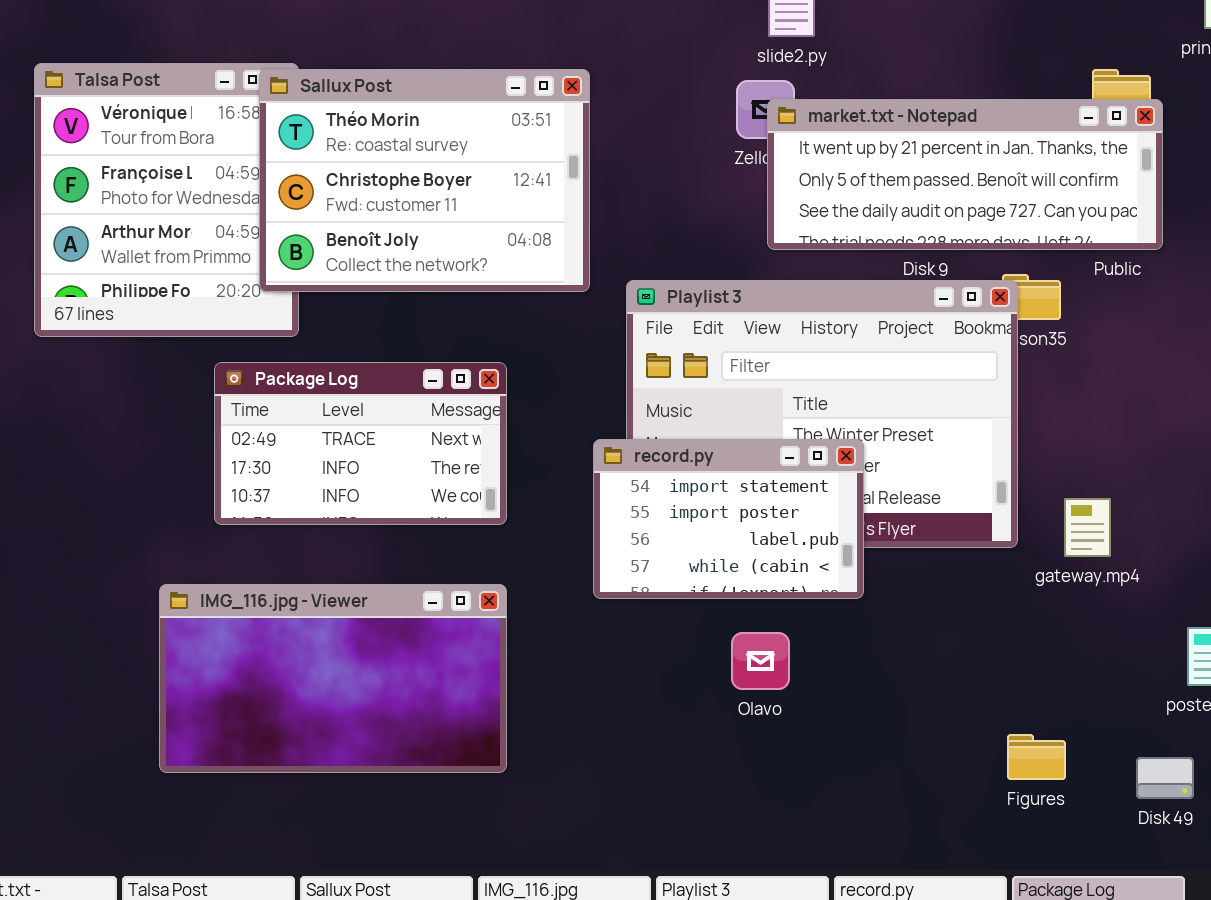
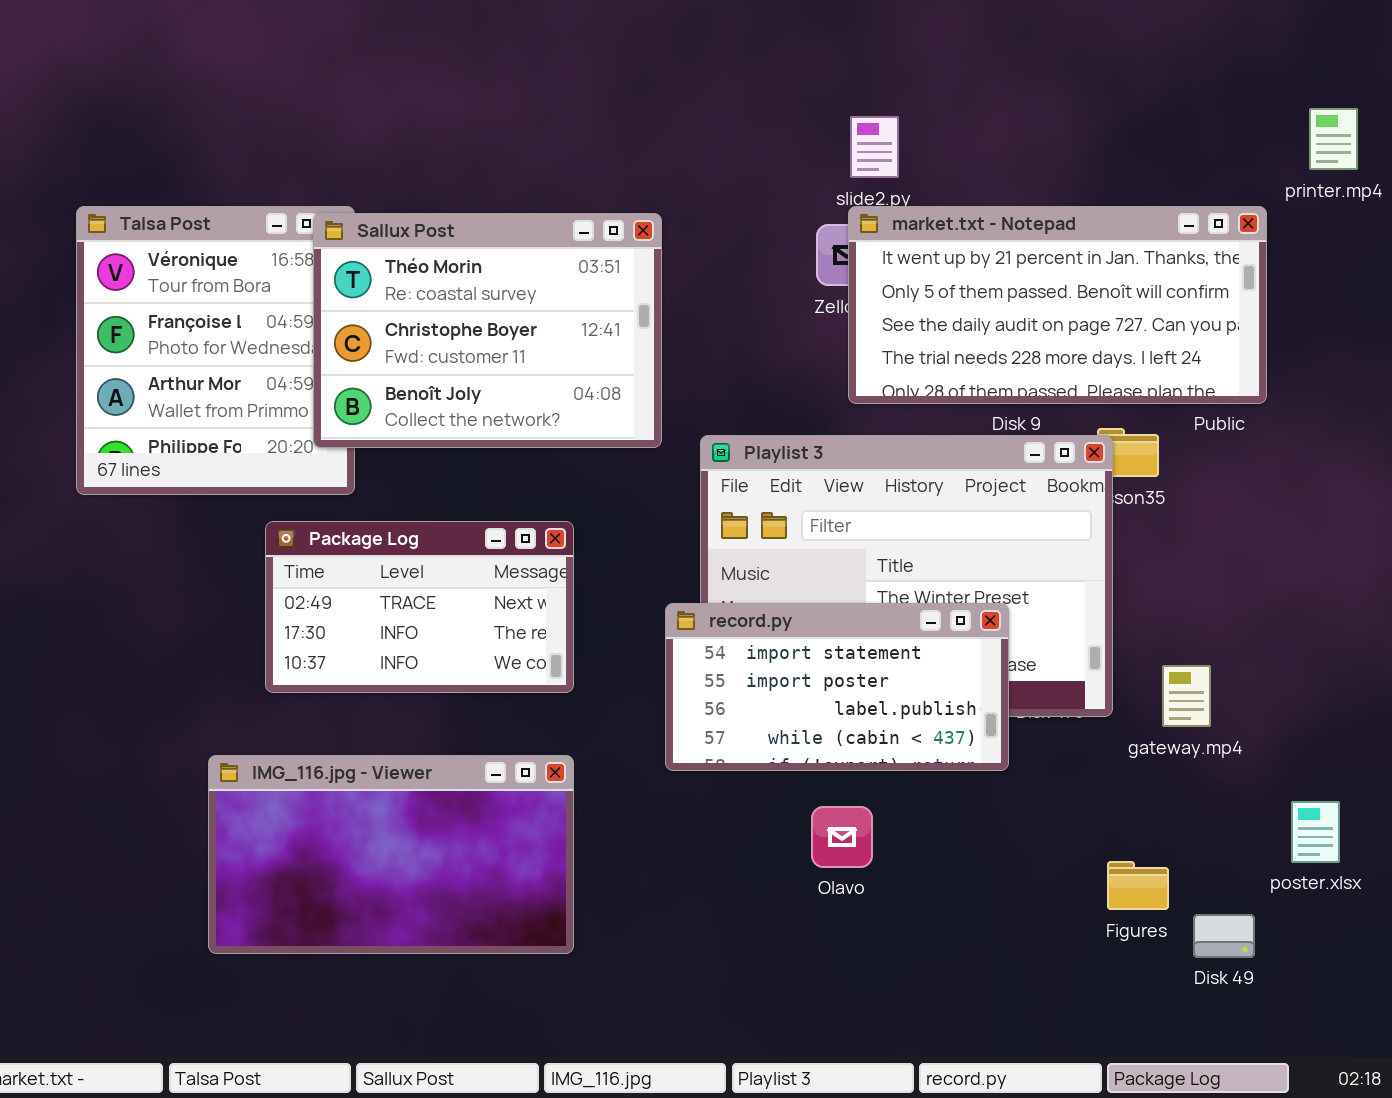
market.txt - Notepad: [767,99,1163,250] -> [848,206,1267,404], resized
record.py: [593,439,864,599] -> [665,603,1009,771], resized
Figures: [1007,734,1066,780] -> [1107,861,1169,910], moved
Disk 49: [1136,757,1194,799] -> [1193,914,1255,958], moved

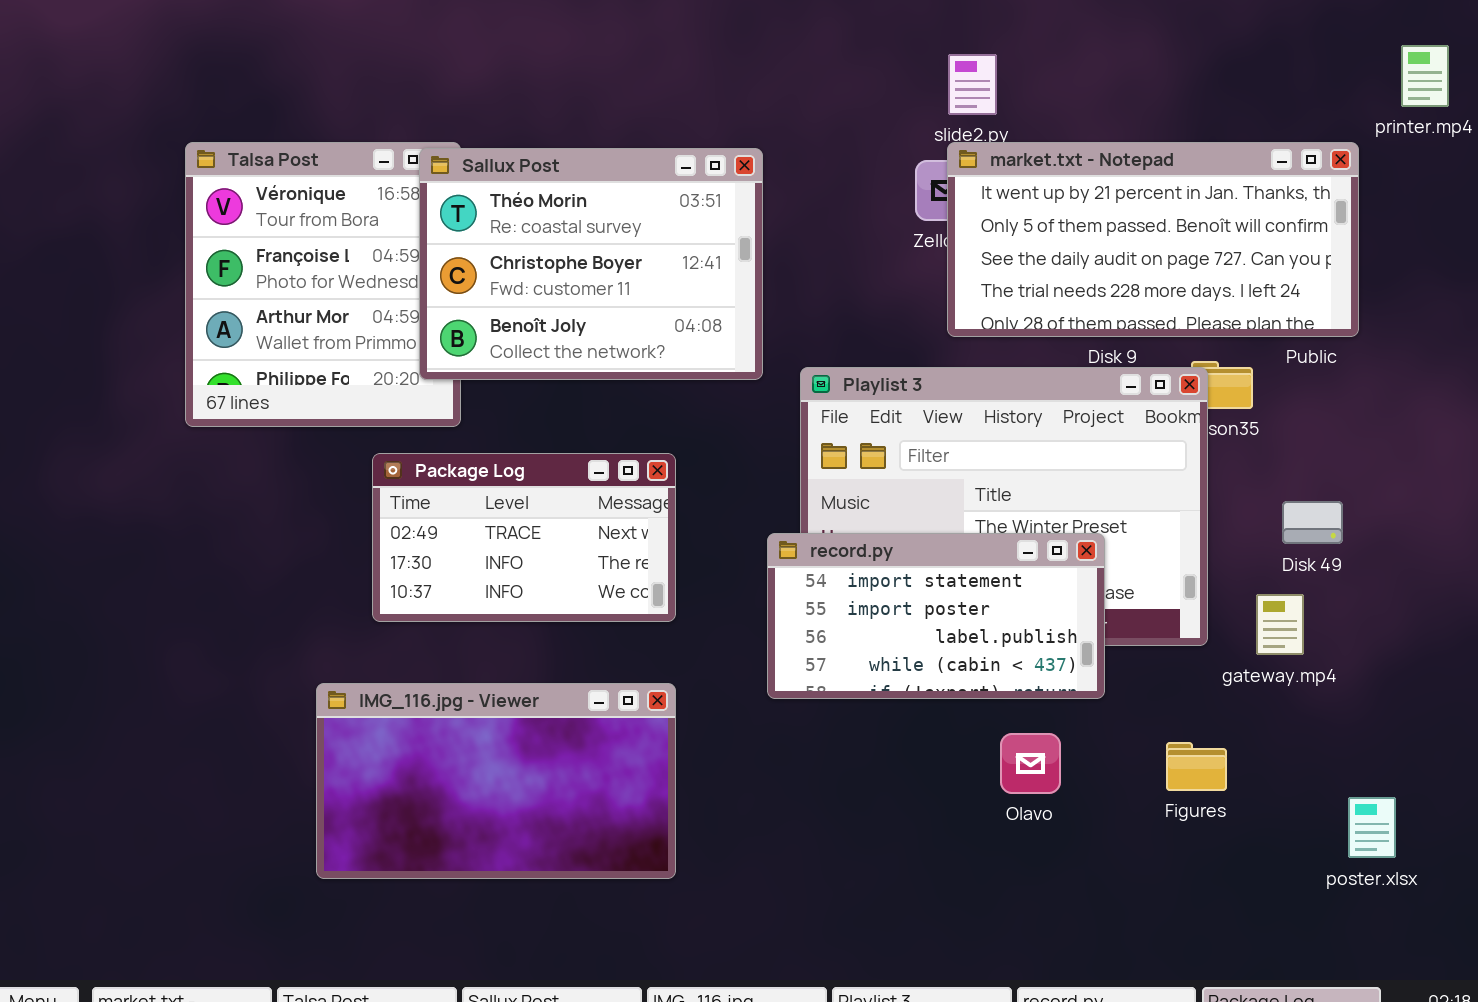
poster.xlsx: [1291,801,1340,863] -> [1348,797,1396,858], moved
Olavo: [811,806,873,868] -> [1000,733,1061,794], moved
Figures: [1107,861,1169,910] -> [1166,742,1227,791], moved
Disk 49: [1193,914,1255,958] -> [1282,501,1343,544], moved

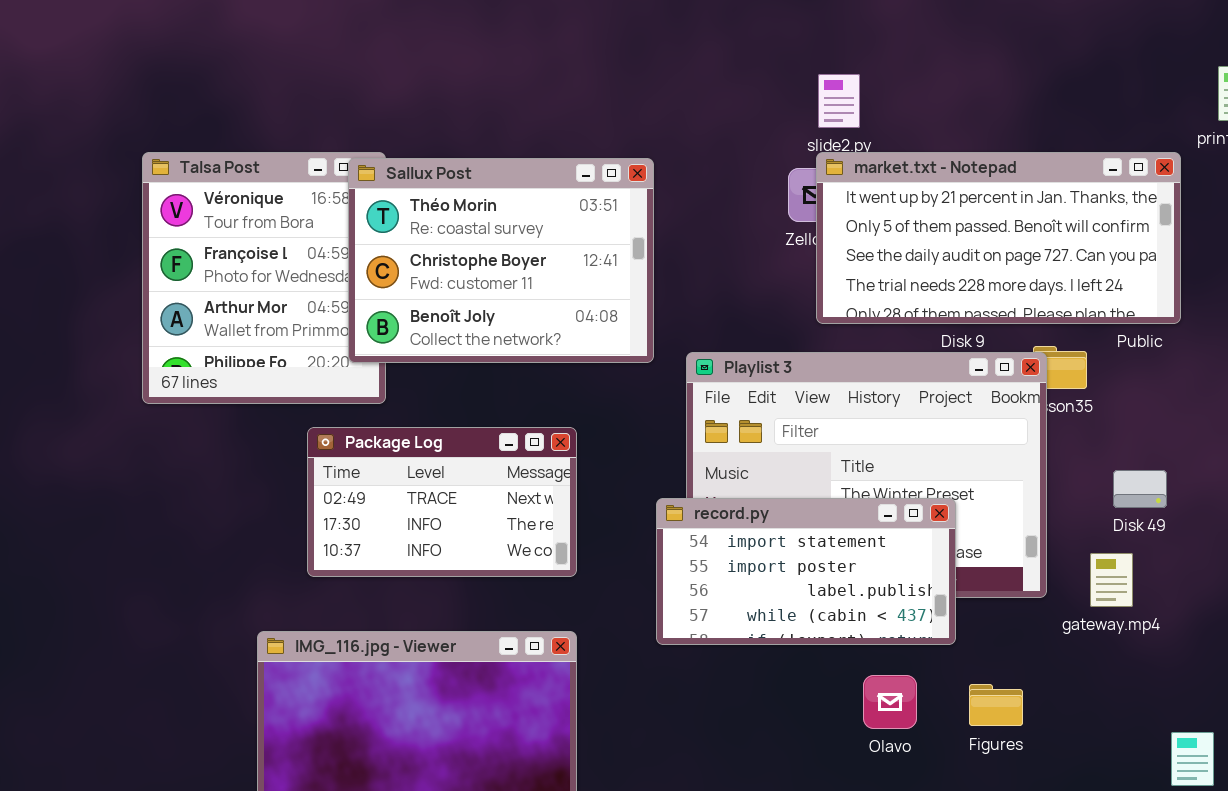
Figures: [1166,742,1227,791] -> [969,684,1023,726], moved

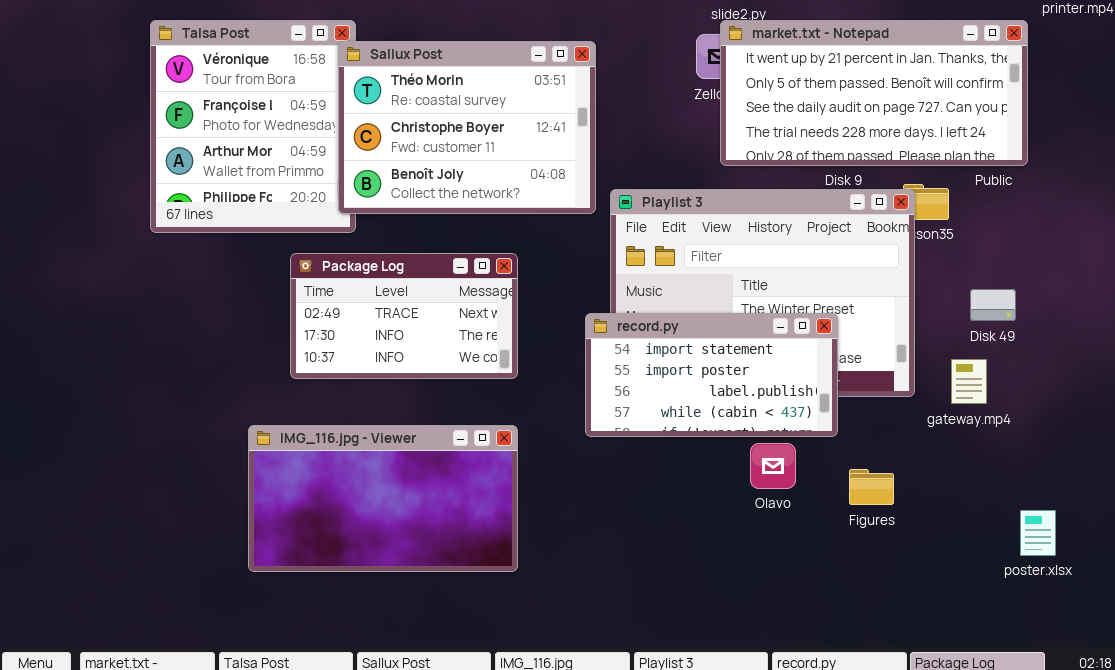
Sallux Post: [348,158,654,363] -> [338,41,596,214], moved
Olavo: [863,675,917,729] -> [750,443,796,489], moved

